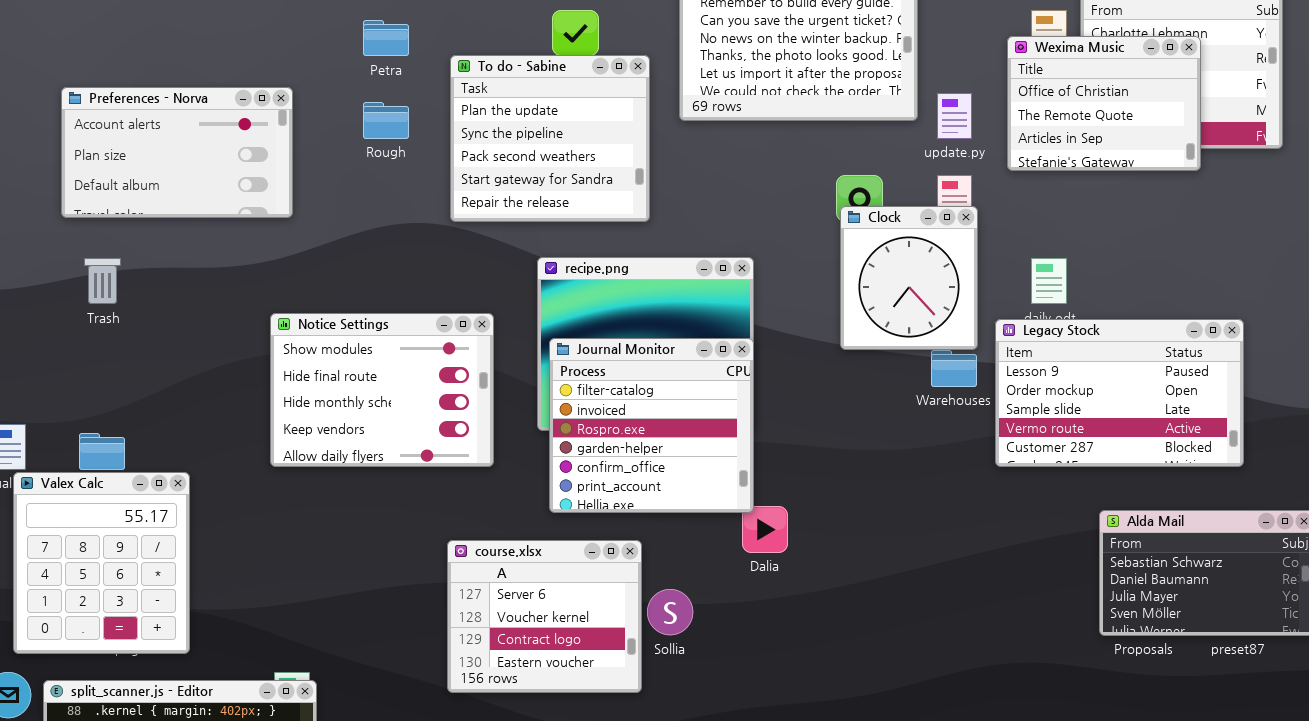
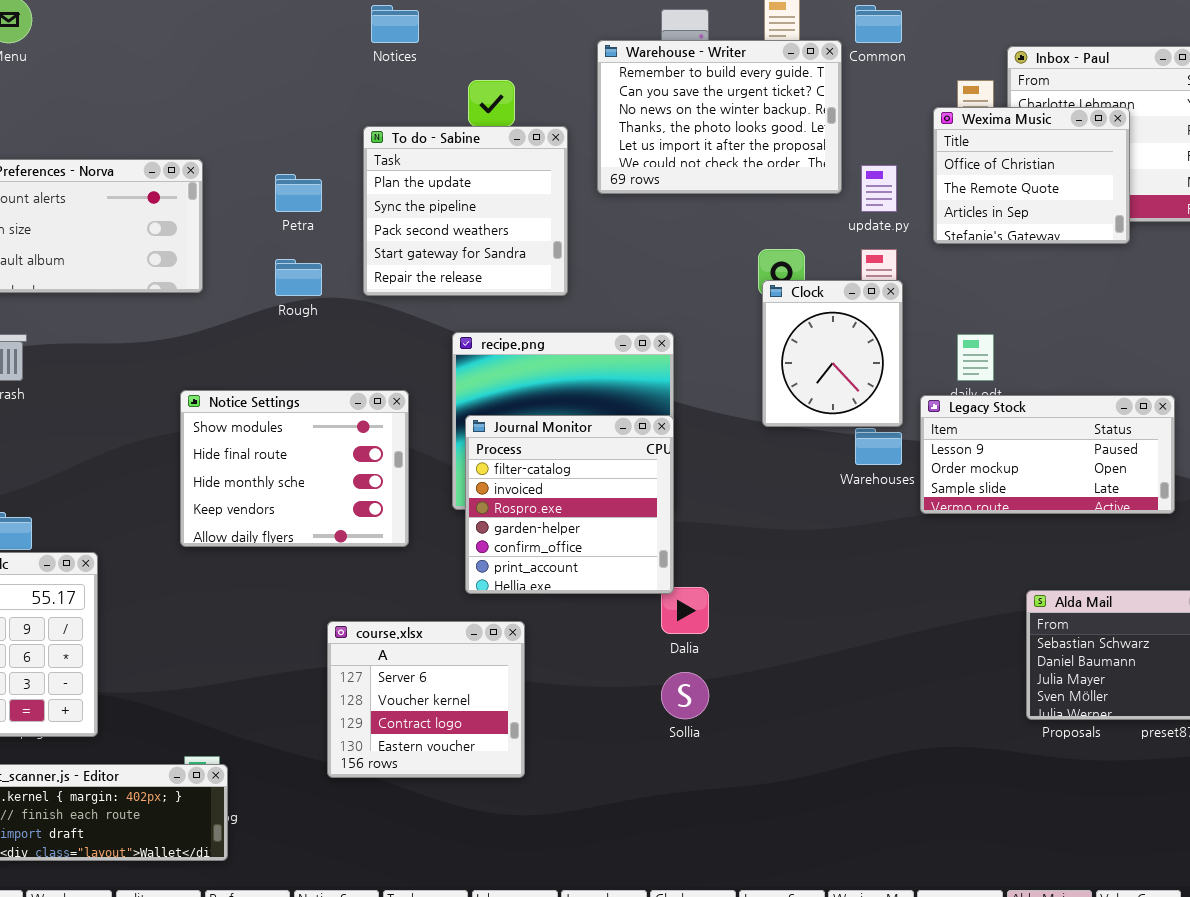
Petra: [363,20,409,56] -> [275,174,322,212], moved
Rough: [363,102,409,139] -> [275,259,322,296], moved
Legacy Stock: [995,319,1244,467] -> [920,395,1175,514], resized
course.xlsx: [447,540,642,693] -> [327,621,525,778], moved
Sollia: [647,589,693,635] -> [661,672,709,719], moved

